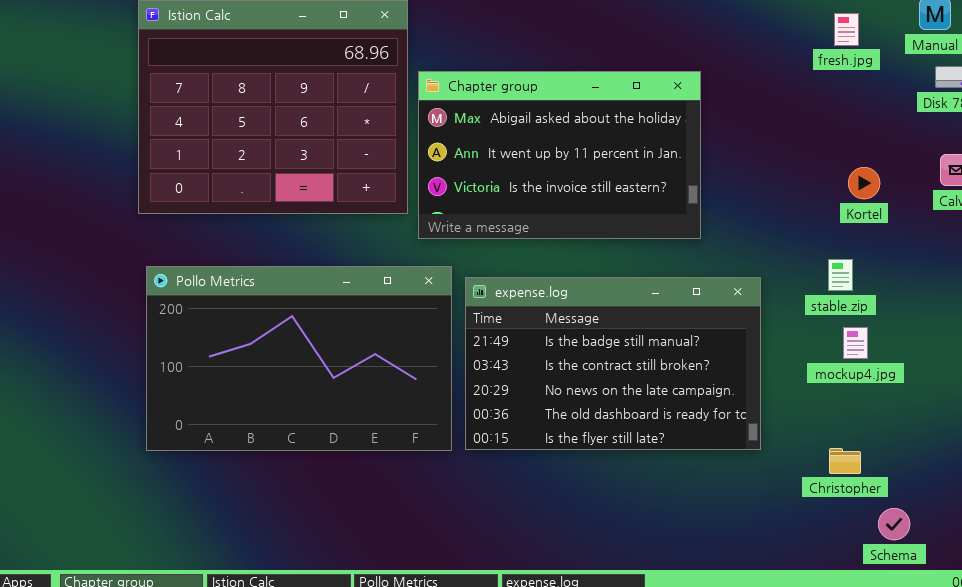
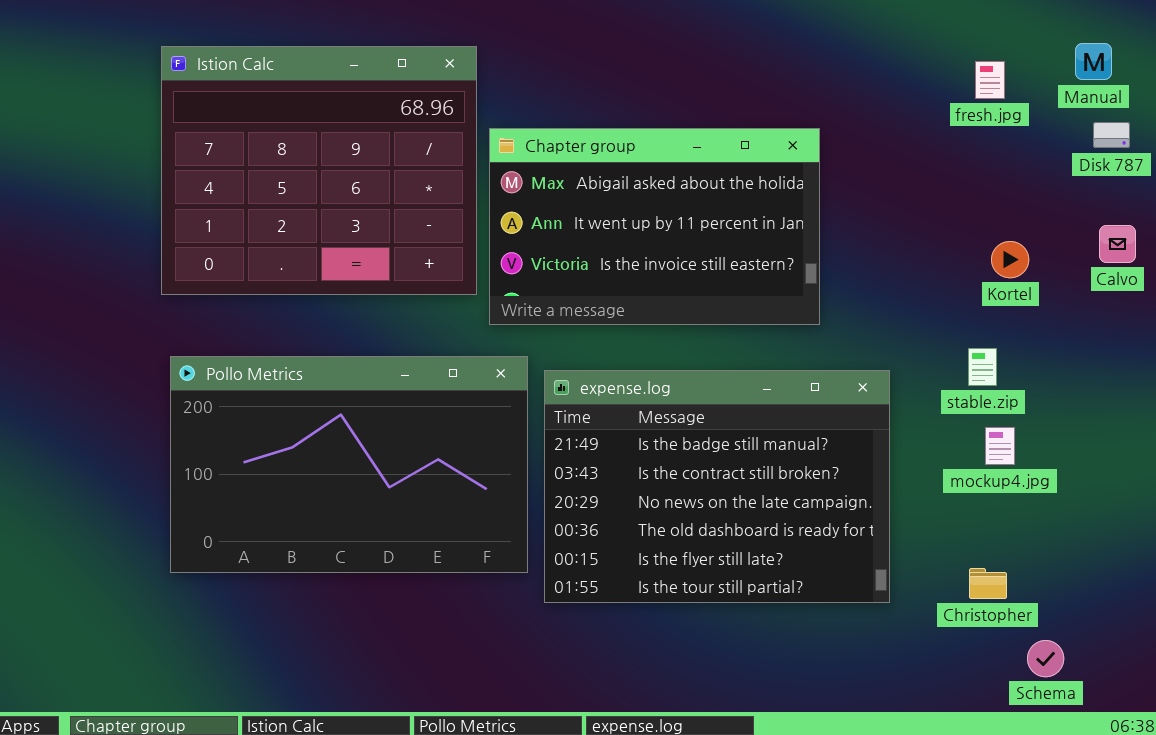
expense.log: [465,277,761,450] -> [544,370,890,603], resized

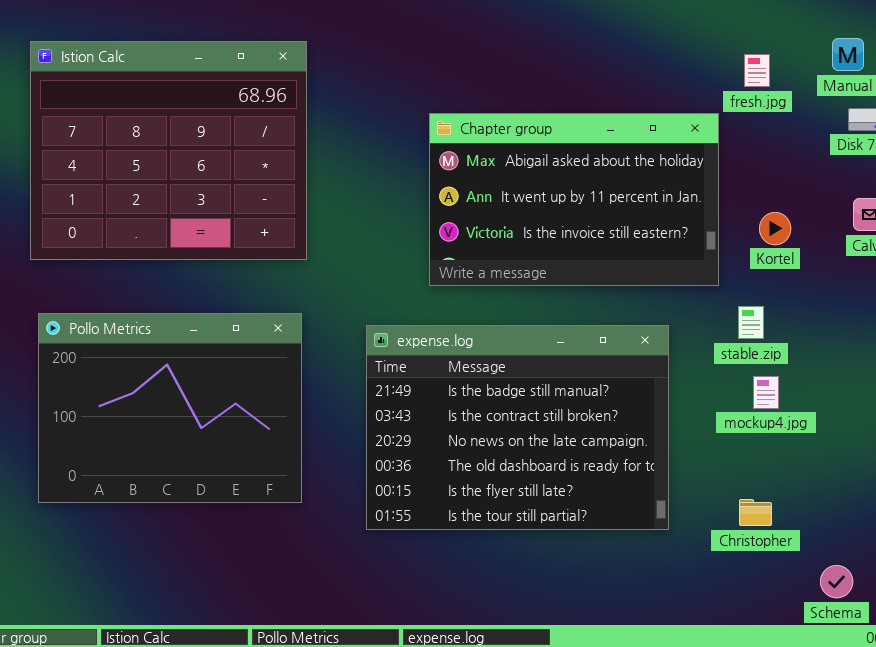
Chapter group: [489,128,820,325] -> [429,113,719,286], moved
Pollo Metrics: [170,356,528,573] -> [38,313,302,503], resized
Schema: [1027,640,1064,677] -> [820,565,853,598], moved

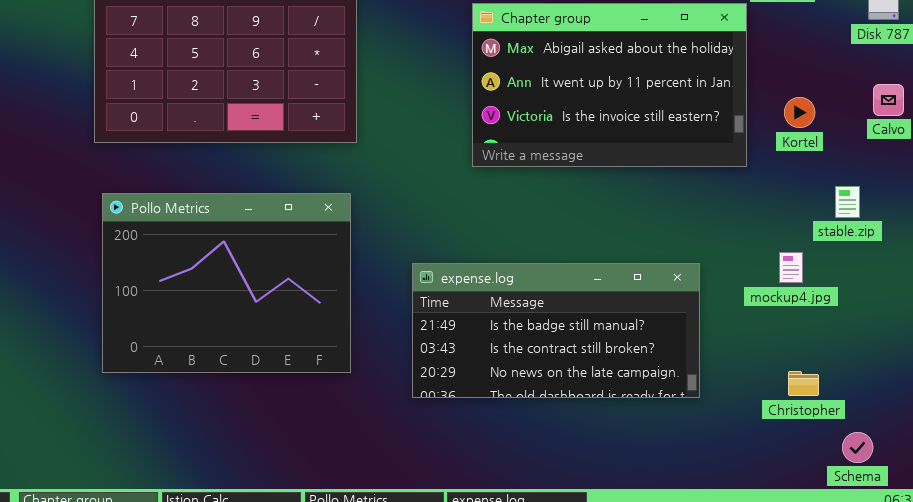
stable.zip: [738,306,764,339] -> [835,186,860,218], moved
expense.log: [366,325,669,530] -> [412,263,700,398], resized
Christopher: [739,499,772,526] -> [788,371,819,396], moved

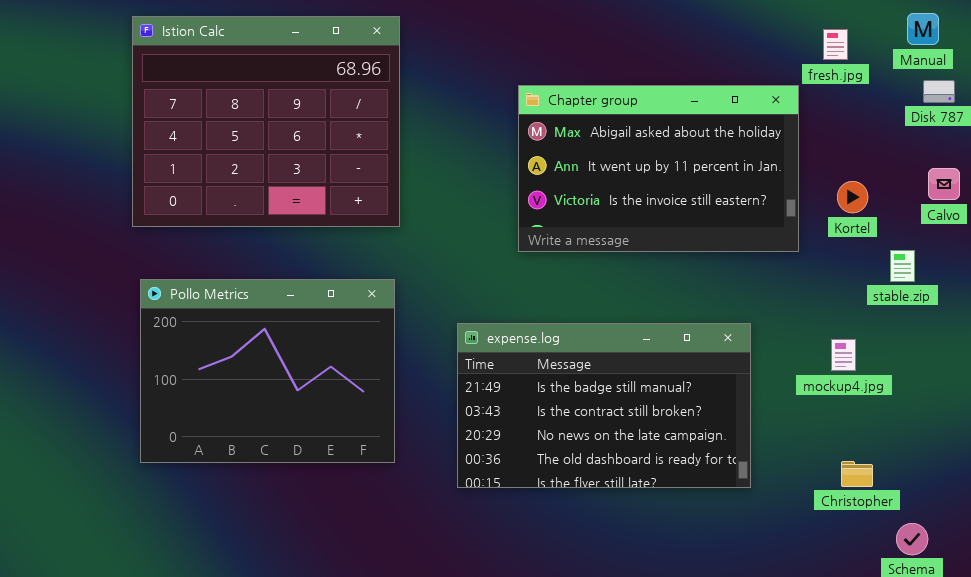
stable.zip: [835,186,860,218] -> [890,250,915,282], moved
expense.log: [412,263,700,398] -> [457,323,751,488], resized

